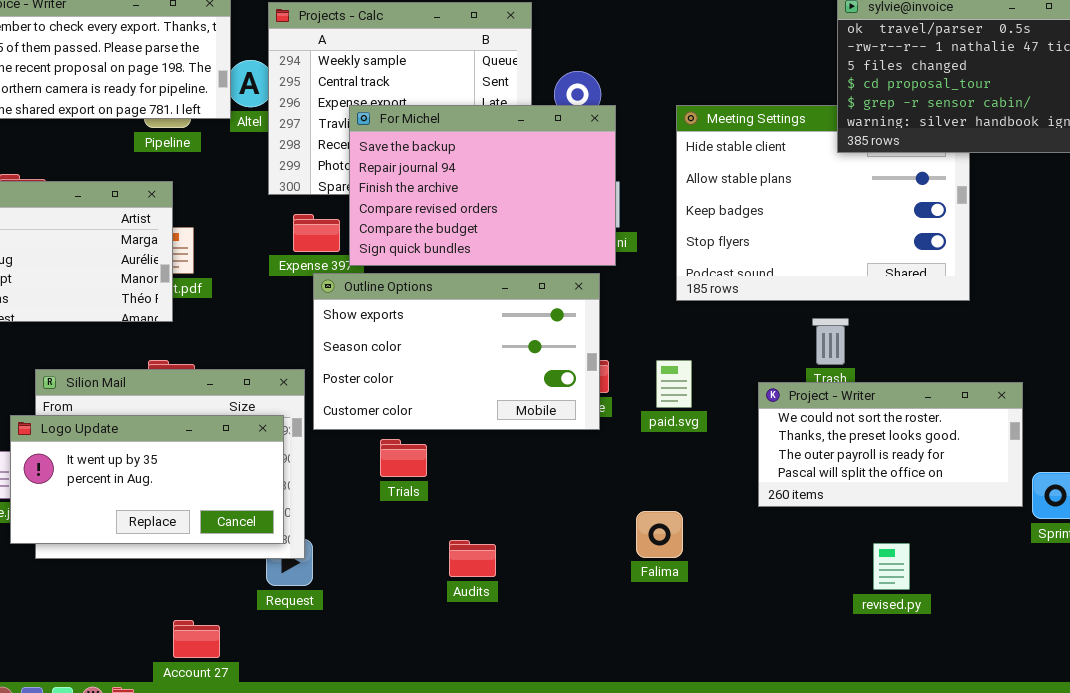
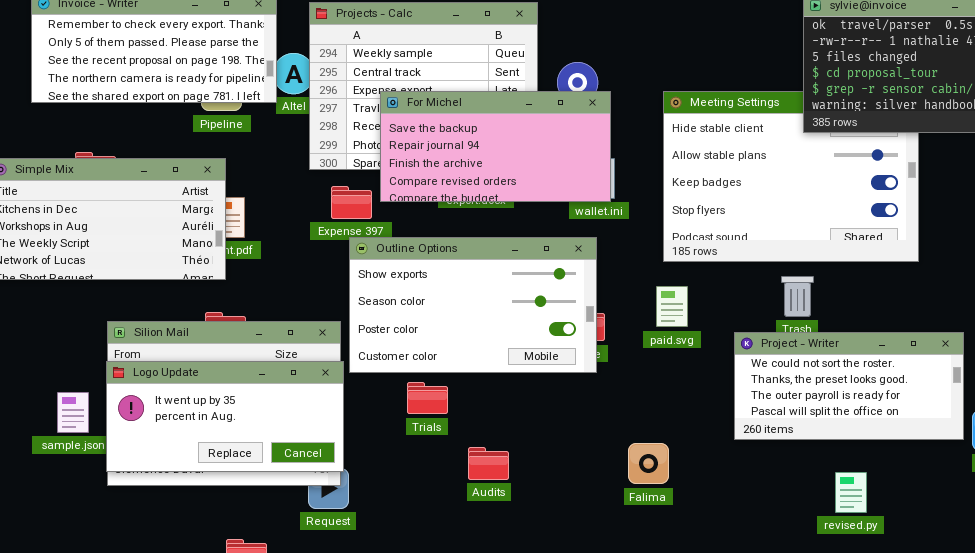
For Michel: [349,105,616,266] -> [380,91,611,202], resized
paid.svg: [656,360,692,408] -> [656,286,688,327], moved
Logo Update: [10,415,284,544] -> [106,361,344,472], moved
Audits: [449,540,496,577] -> [468,447,509,480], moved

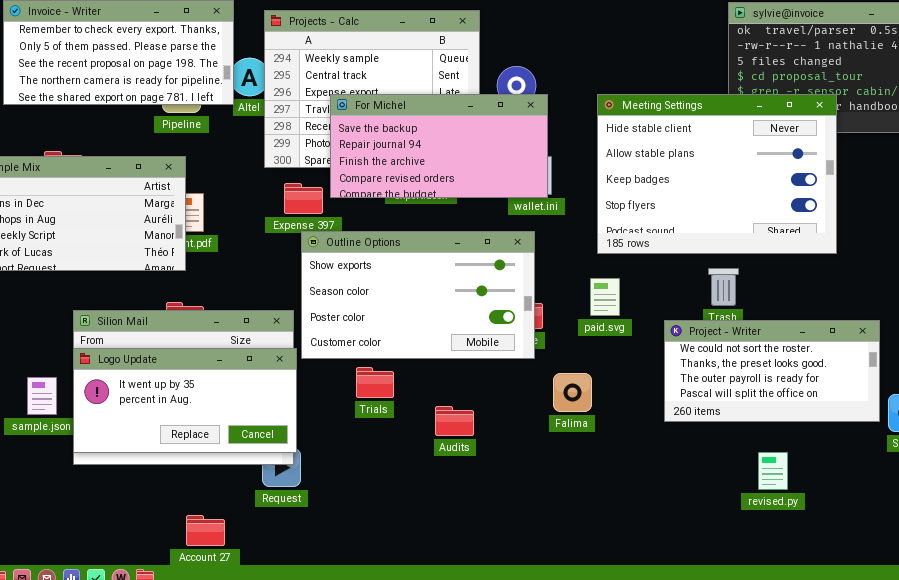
Meeting Settings: [663,91,919,262] -> [597,94,837,254], raised
Falima: [628,443,669,484] -> [553,373,592,412], moved
Audits: [468,447,509,480] -> [435,406,474,436], moved

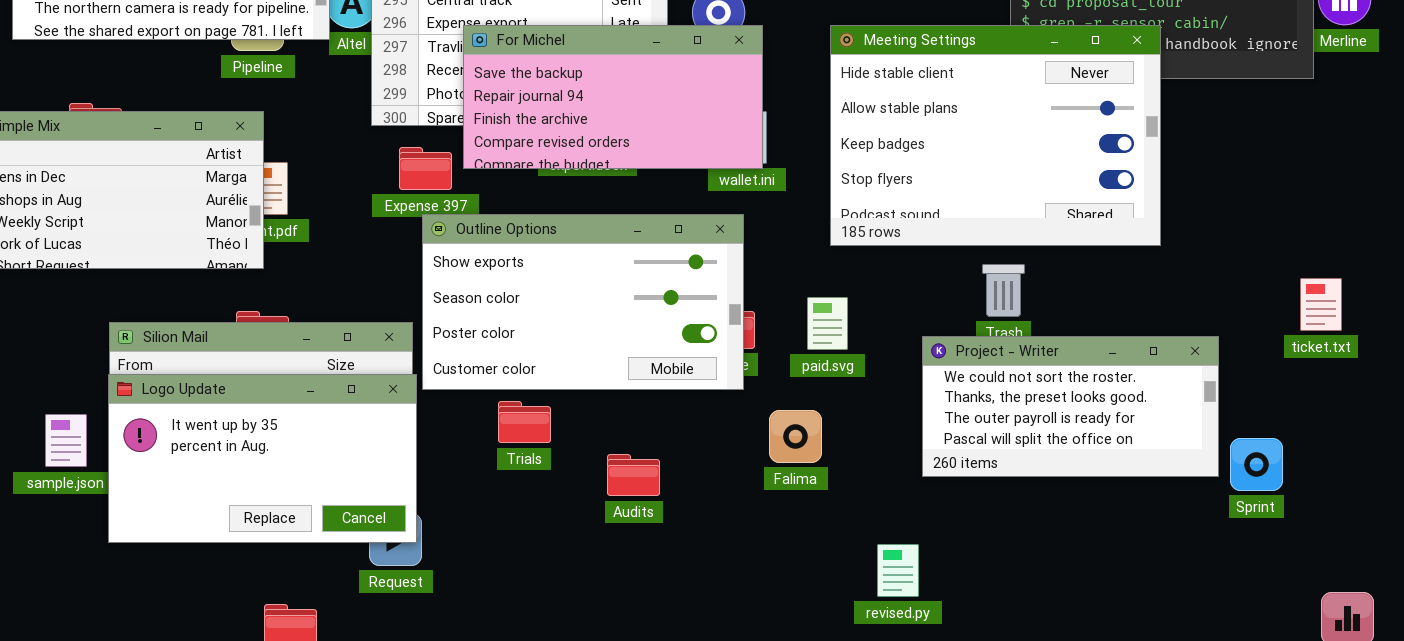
paid.svg: [590,278,620,316] -> [807,297,848,350], moved
Logo Update: [73,348,297,453] -> [108,374,417,543], resized
revised.py: [758,452,788,490] -> [877,544,919,597], moved

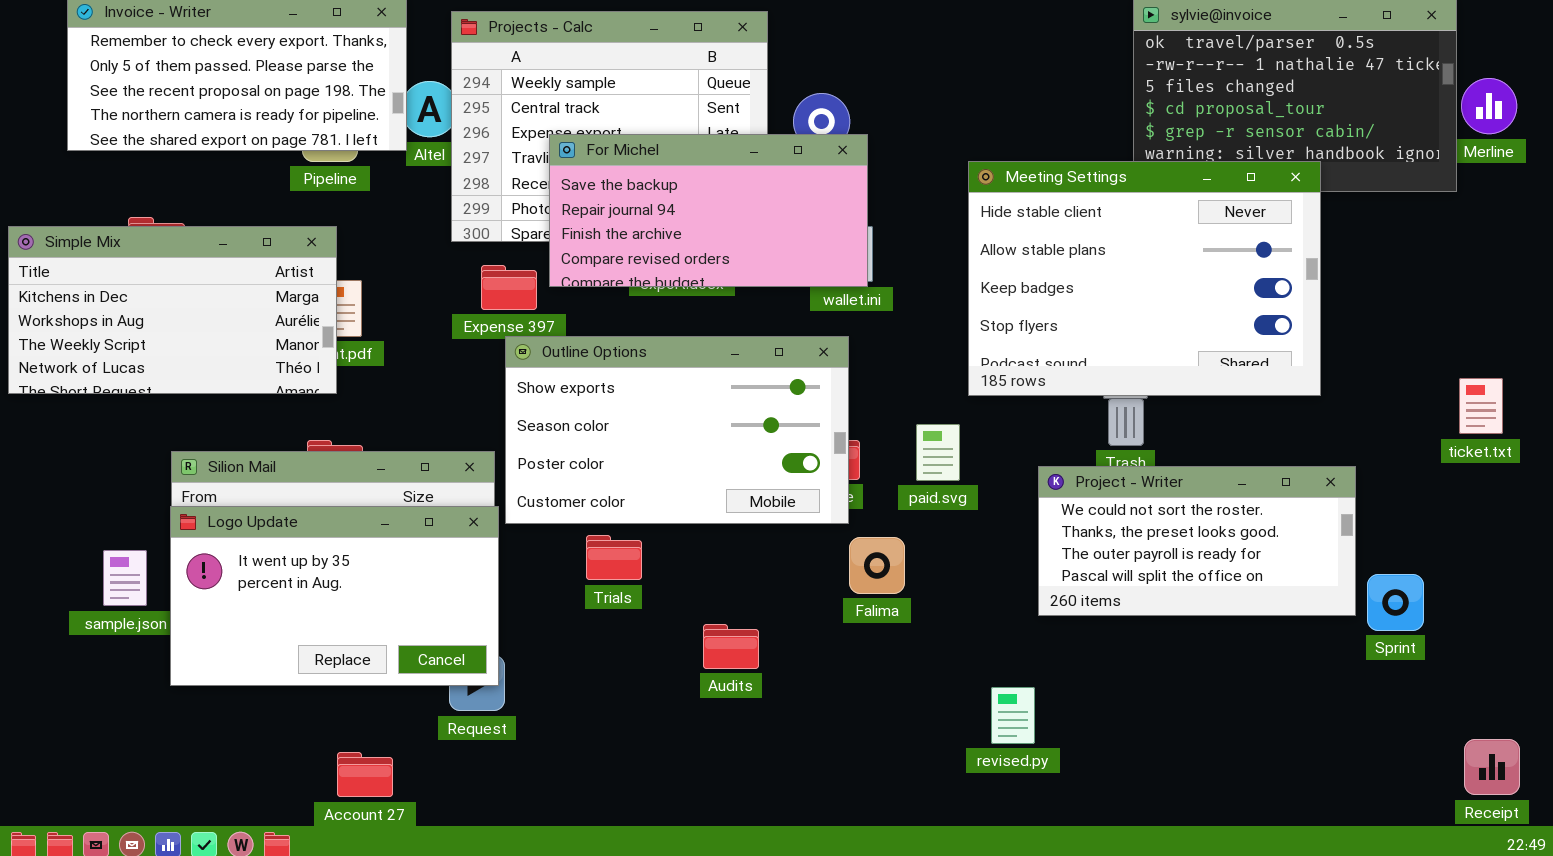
Meeting Settings: [830,25,1161,246] -> [968,161,1321,396], moved
ticket.txt: [1300,278,1342,331] -> [1459,378,1503,434], moved
Falima: [769,410,822,463] -> [849,537,905,594], moved
Audits: [607,454,660,496] -> [703,624,759,669], moved

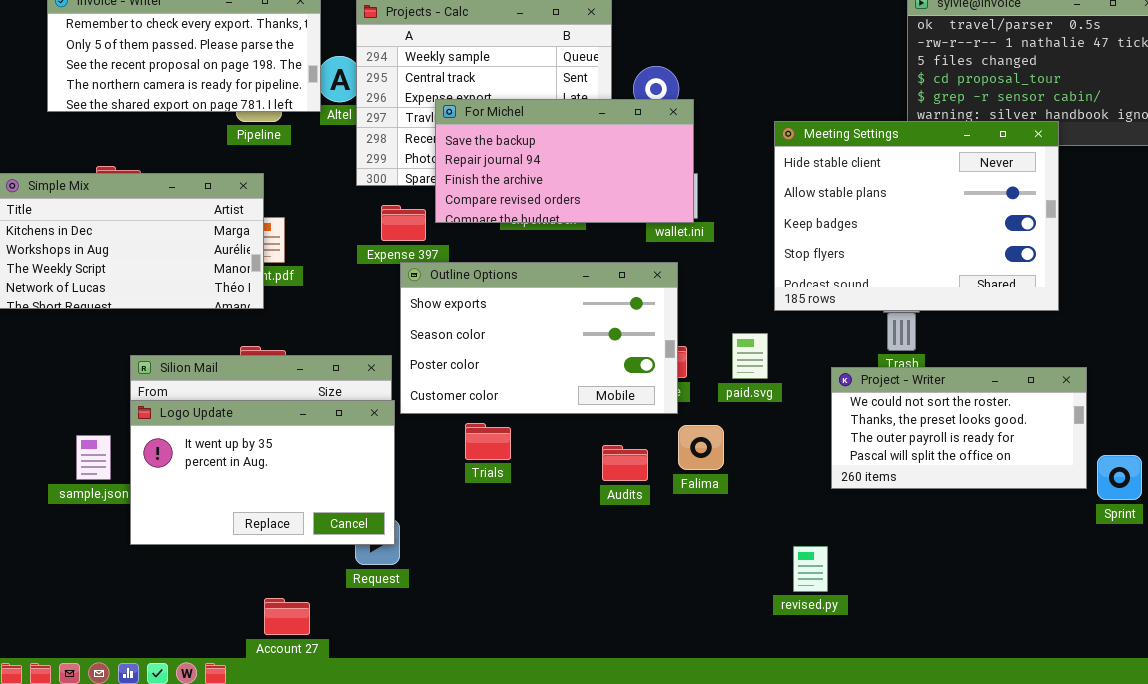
Audits: [703,624,759,669] -> [602,445,648,481], moved

